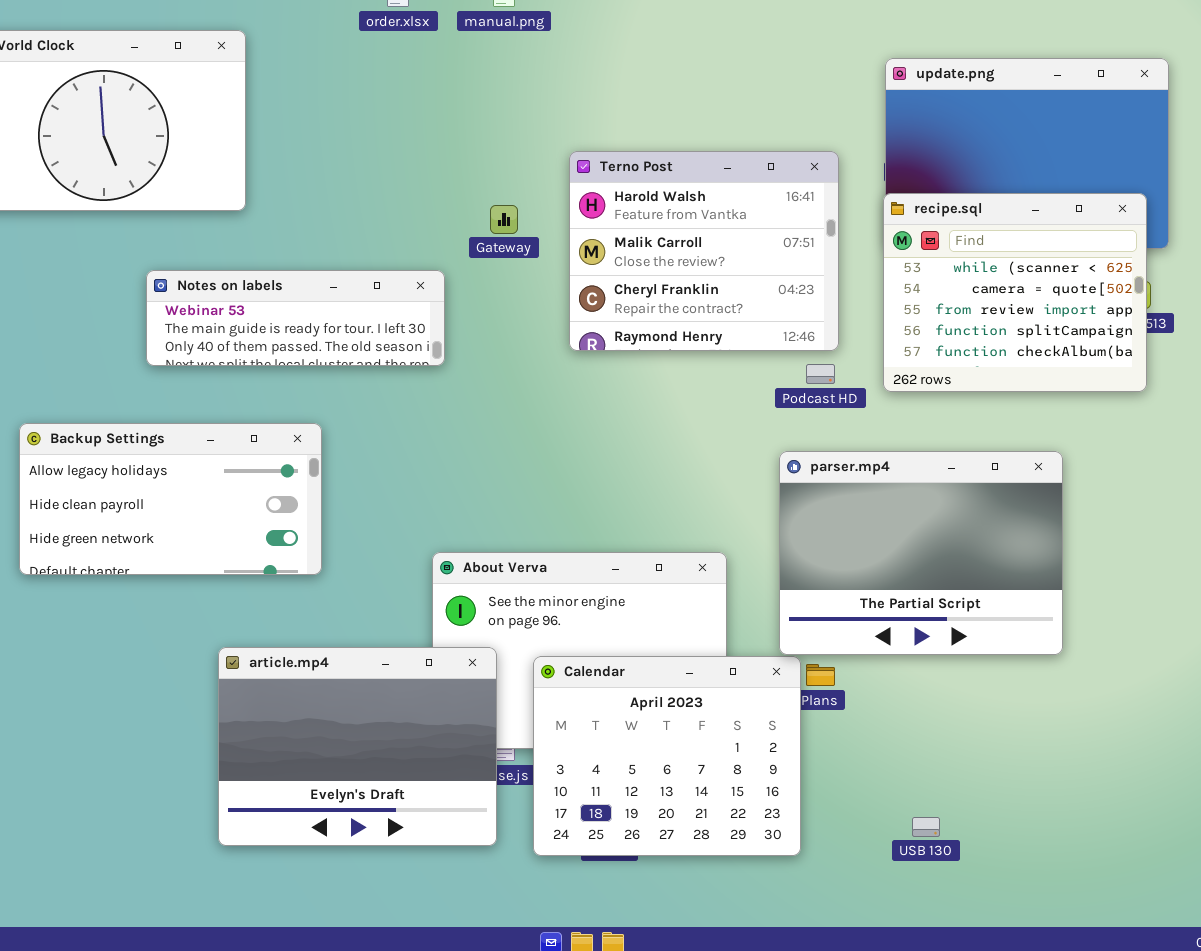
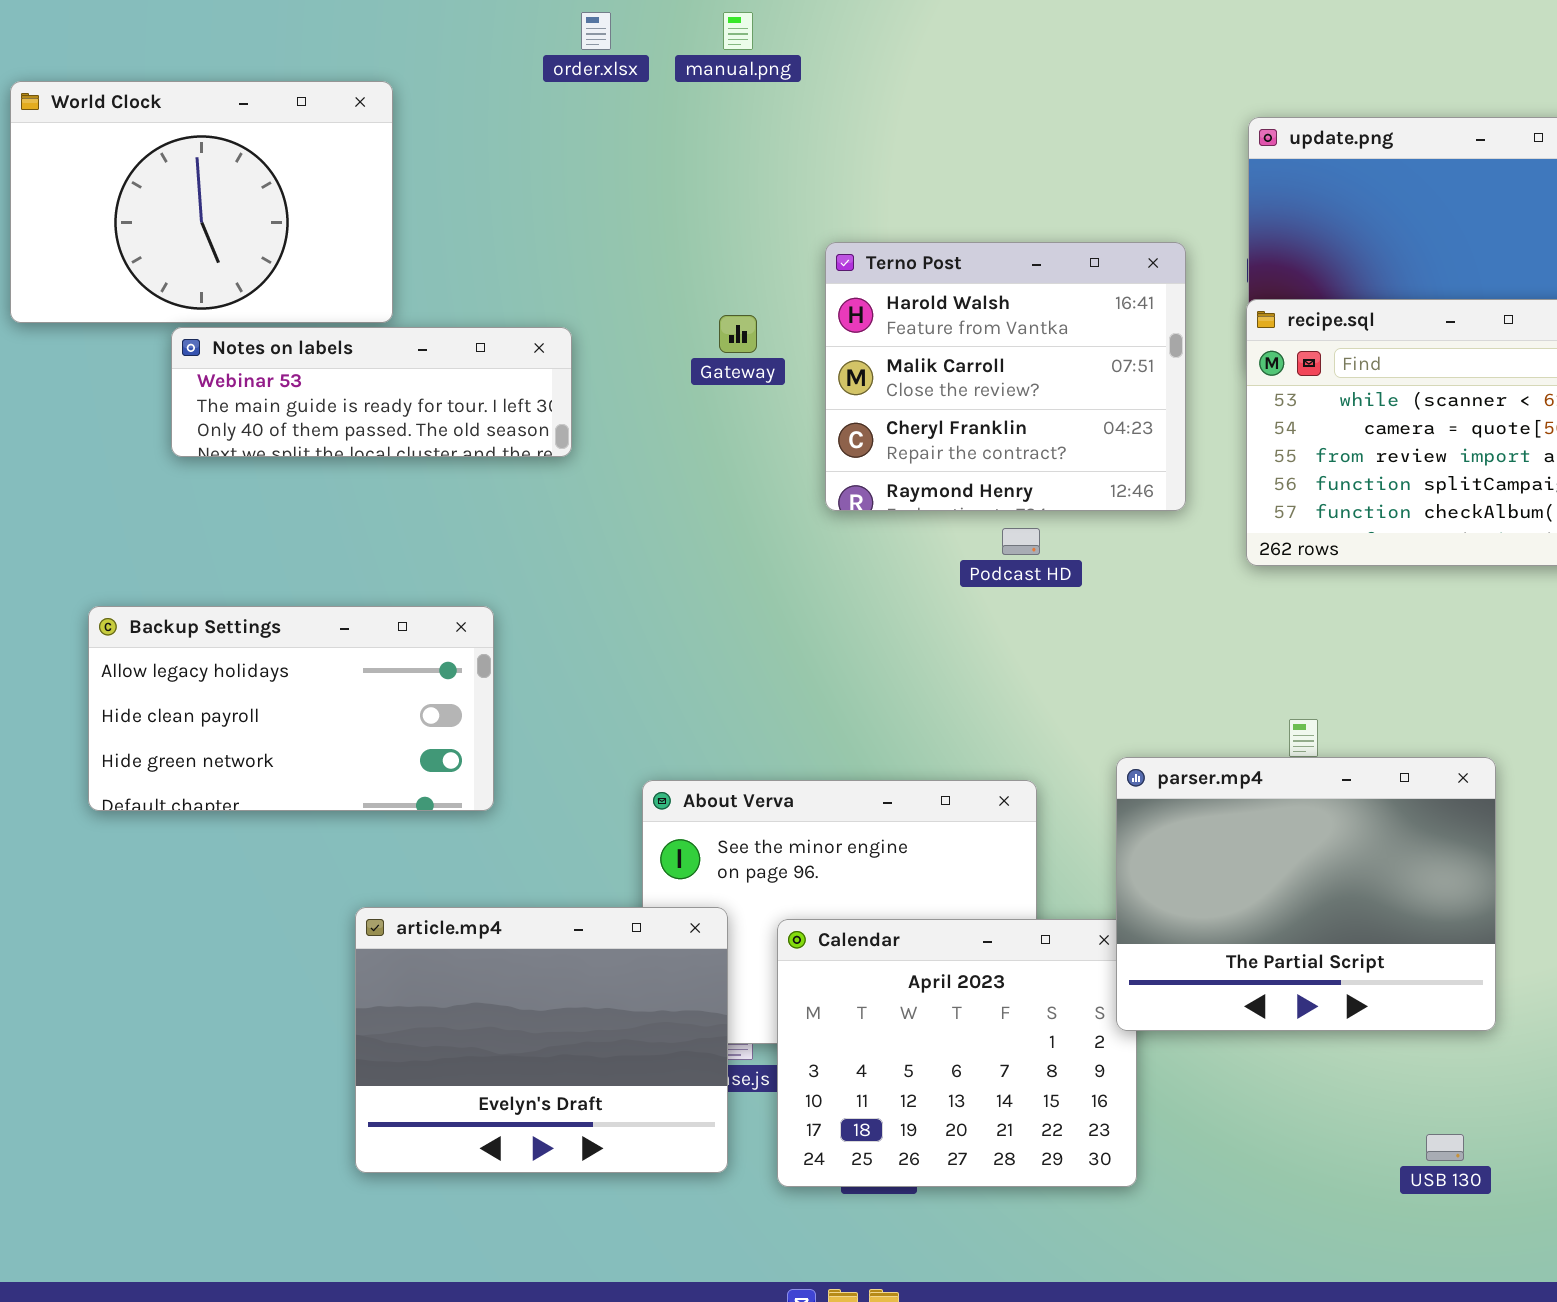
Notes on labels: [146,270,445,366] -> [171,327,572,457], moved
Podcast HD: [806,364,835,384] -> [1002,528,1040,555], moved
parser.mp4: [779,451,1063,655] -> [1116,757,1496,1031], moved
USB 130: [912,817,940,837] -> [1426,1134,1464,1161], moved

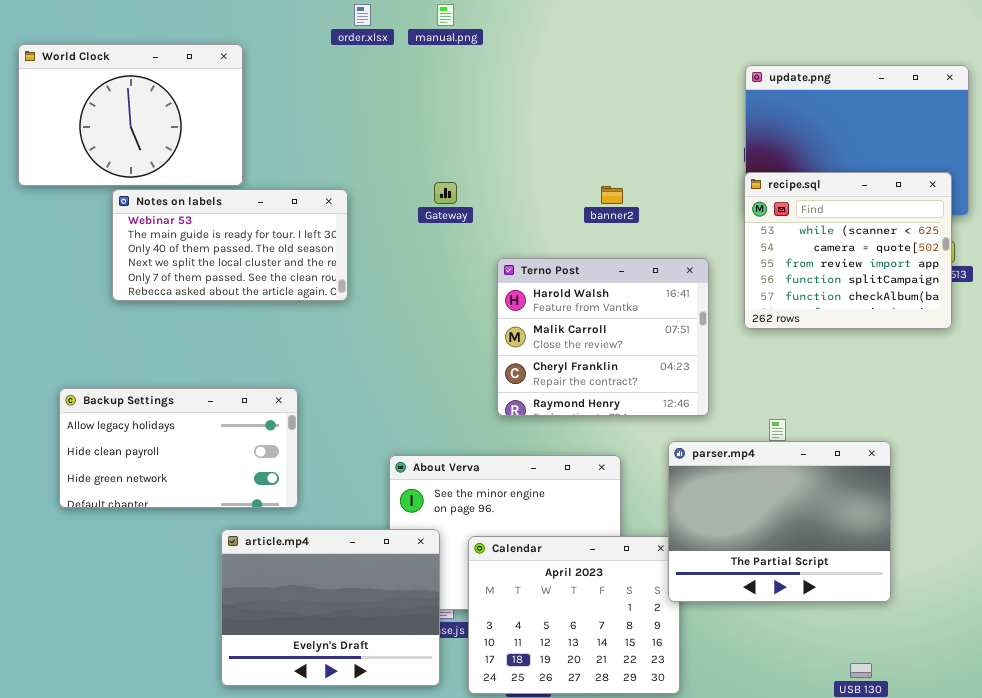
Terno Post: [825,242,1186,511] -> [497,258,709,416], moved
Notes on labels: [171,327,572,457] -> [112,189,348,301], resized
Backup Settings: [88,606,494,811] -> [59,388,298,508], moved

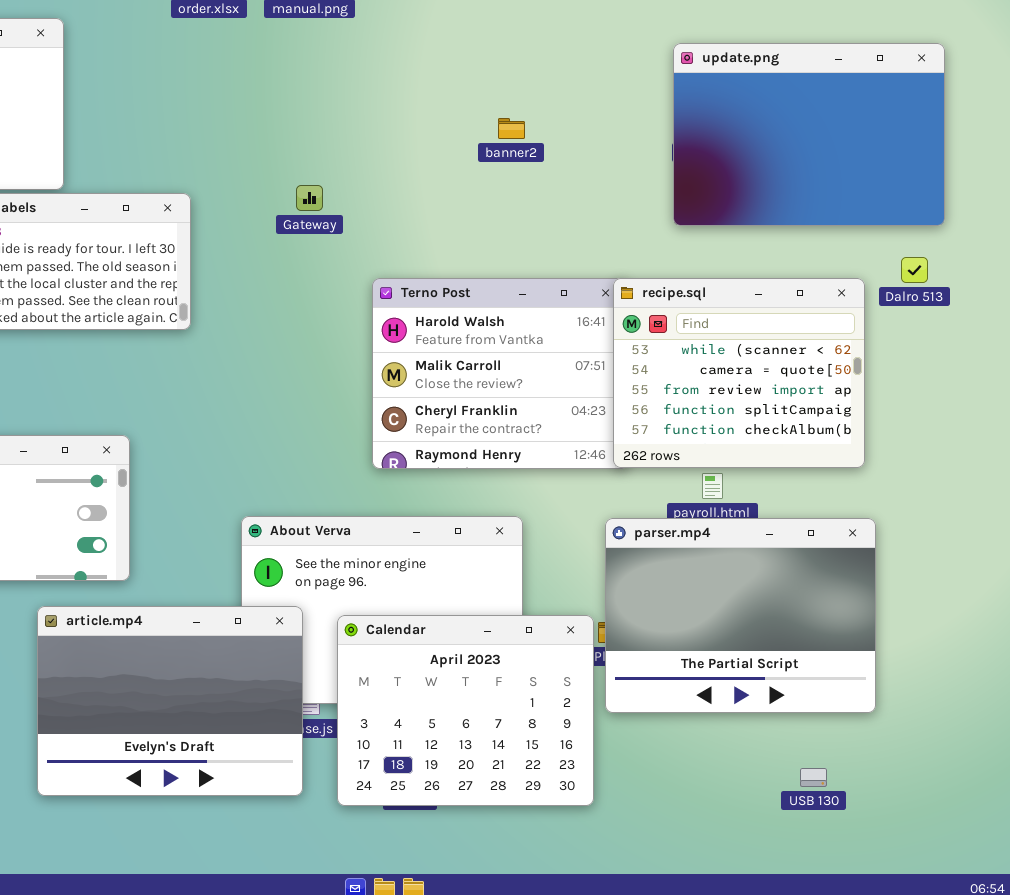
recipe.sql: [744,172,952,329] -> [613,278,865,468], moved
banner2: [601,186,623,204] -> [498,118,525,139], moved
parser.mp4: [668,441,891,602] -> [605,518,876,713], moved

